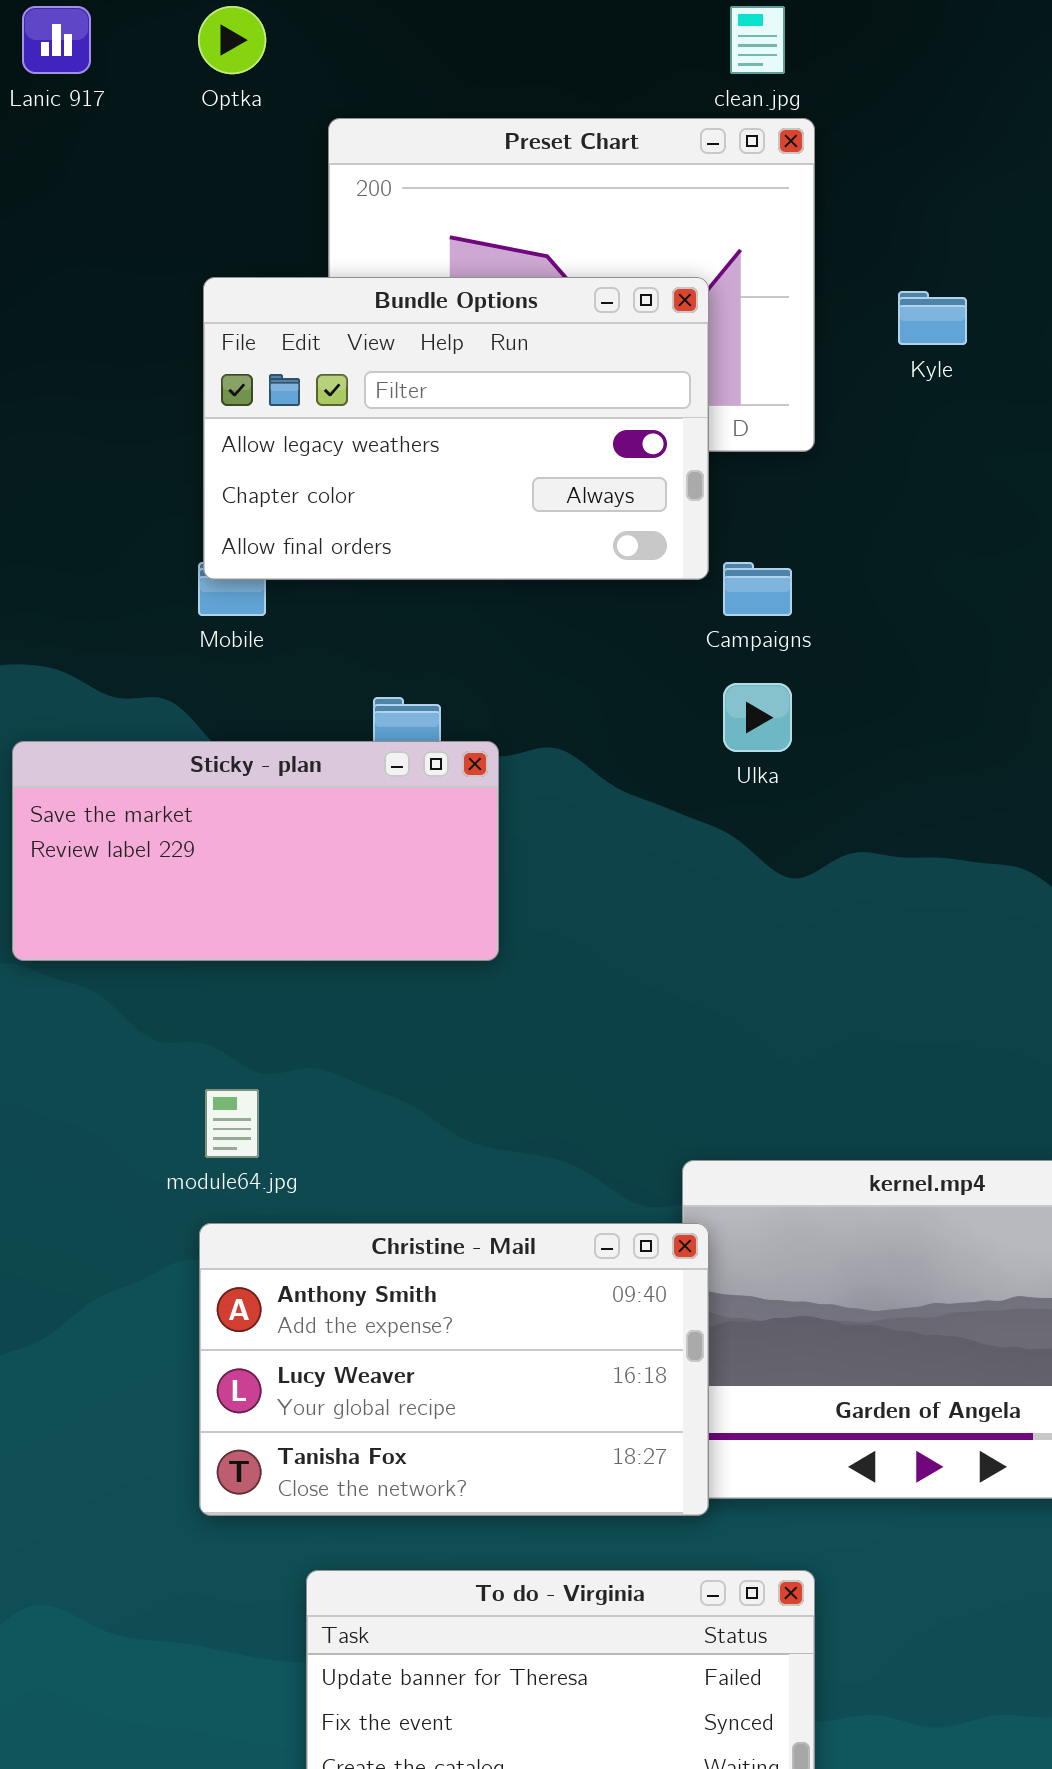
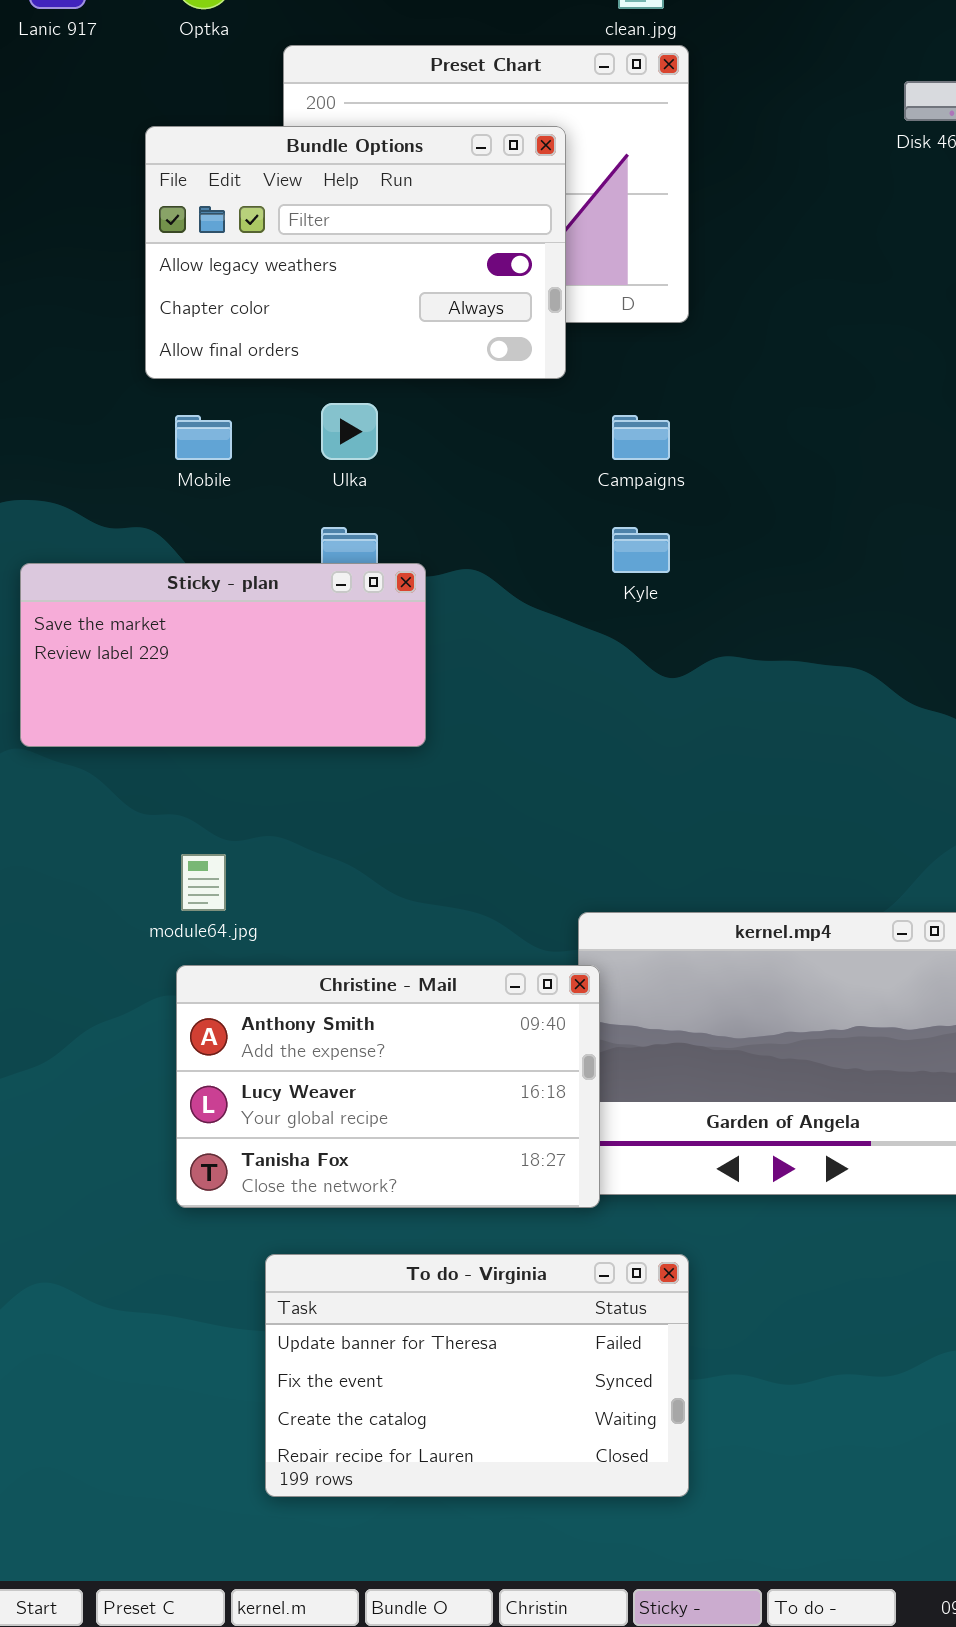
Bundle Options: [203,277,709,580] -> [145,126,566,379], moved
Kyle: [898,291,967,345] -> [612,527,670,573], moved
Ulka: [723,683,792,752] -> [321,403,378,460], moved

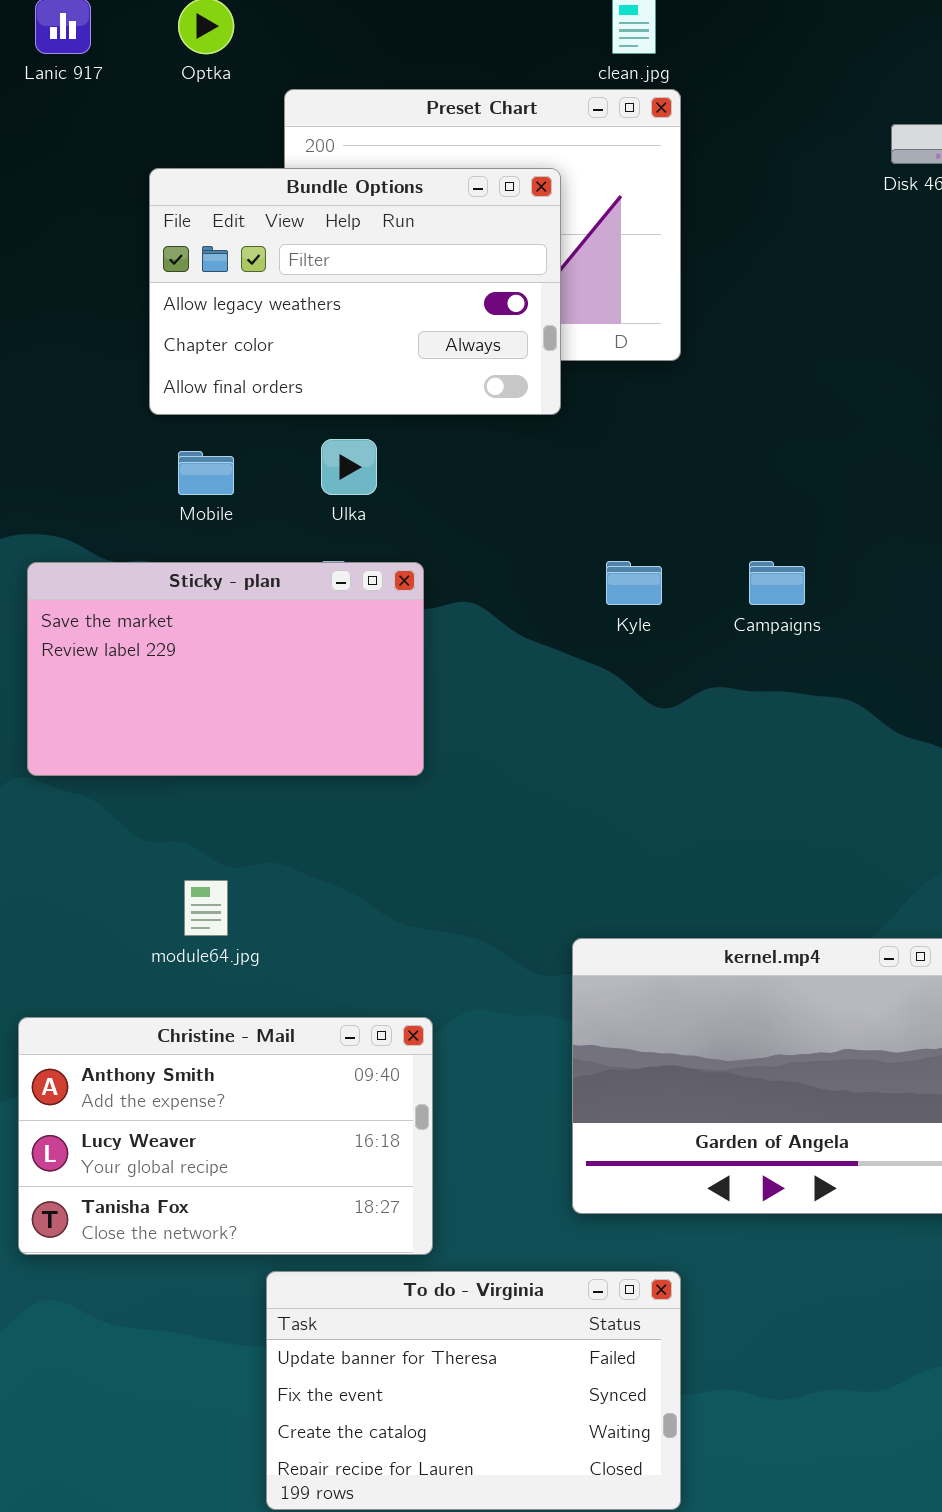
Campaigns: [612,415,670,460] -> [749,561,805,605], moved
Sticky - plan: [20,563,426,747] -> [27,562,424,776], resized
Christine - Mail: [176,965,600,1208] -> [18,1017,433,1255], moved

